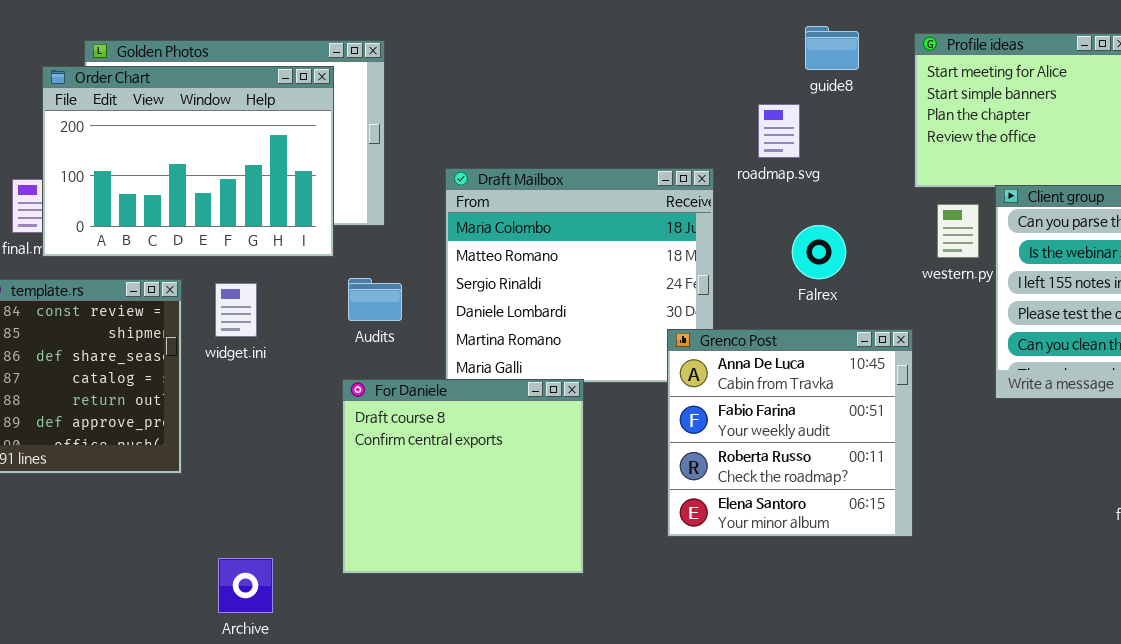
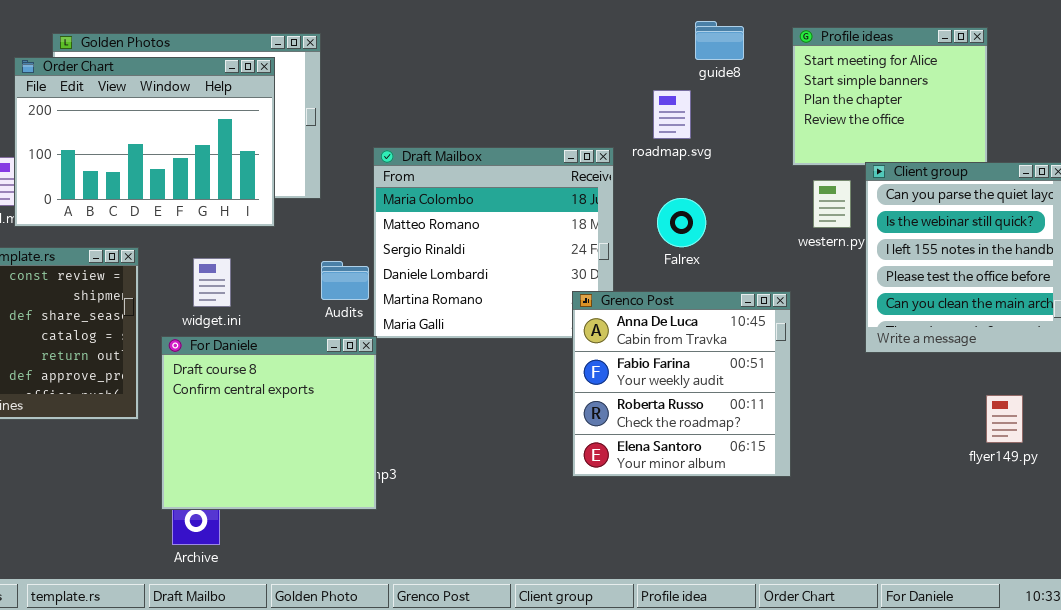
Falrex: [792,225,846,279] -> [657,198,706,247], moved
Audits: [348,278,402,321] -> [321,261,369,300], moved
widget.ini: [215,283,257,337] -> [193,258,231,307], moved
For Daniele: [342,379,584,574] -> [161,336,377,510], moved

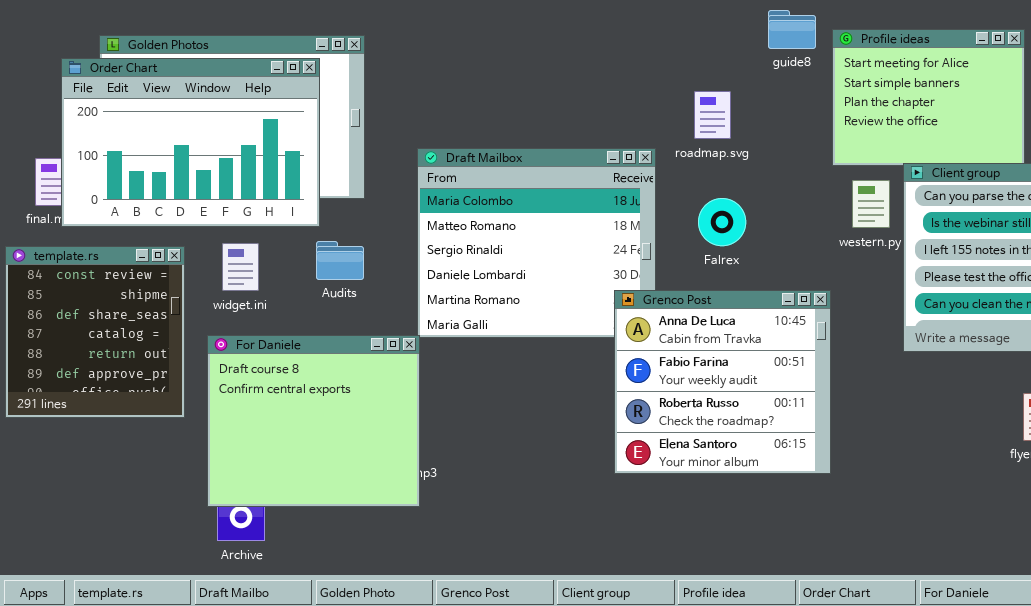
guide8: [695,21,744,60] -> [768,10,816,49], moved
widget.ini: [193,258,231,307] -> [222,243,259,291], moved
Audits: [321,261,369,300] -> [316,241,364,280], moved

